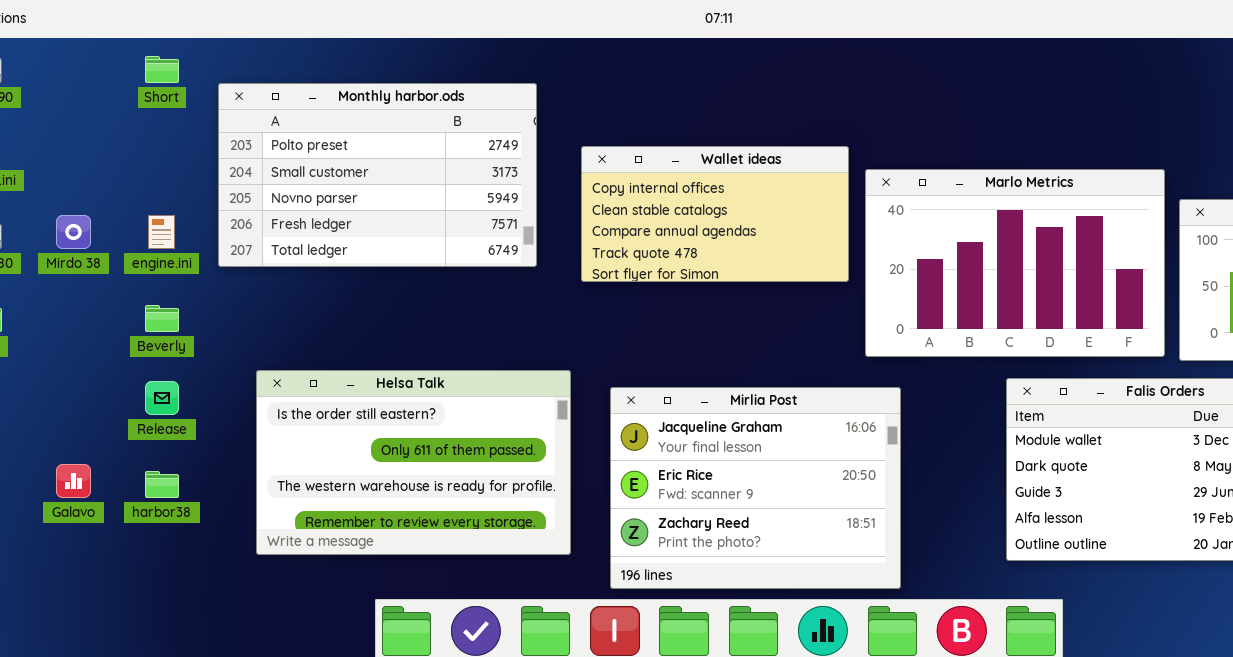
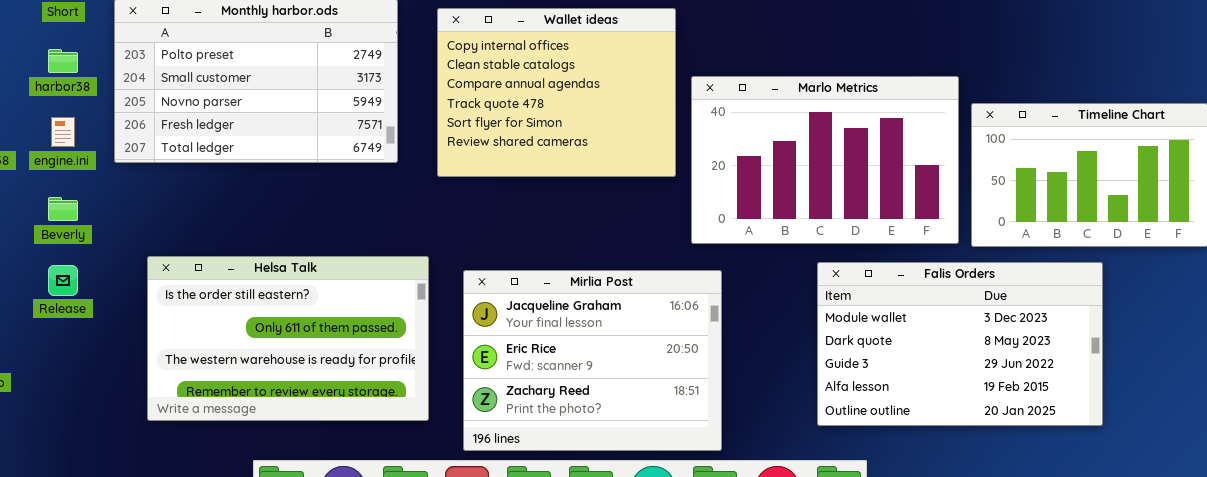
Wallet ideas: [581,146,849,282] -> [437,8,676,177], resized
harbor38: [145,471,179,498] -> [48,49,78,73], moved

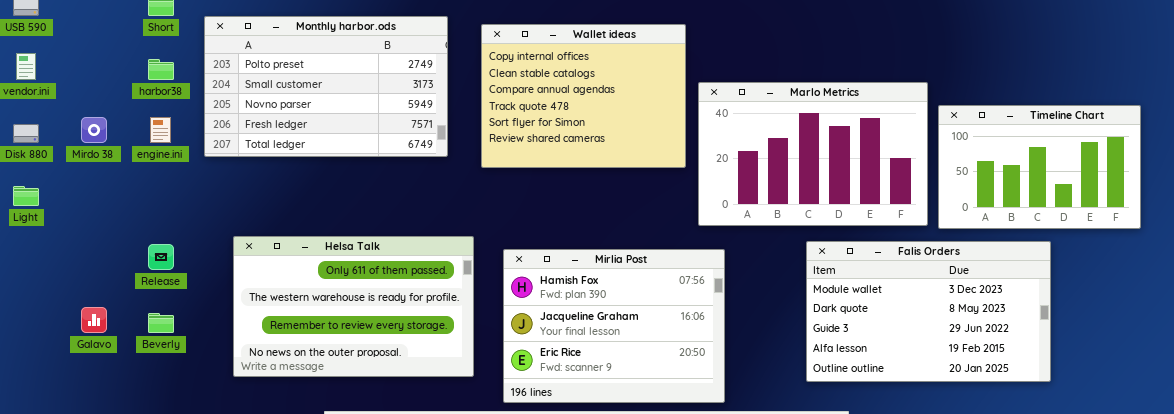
Beverly: [48,197,78,221] -> [148,313,174,333], moved
Helsa Talk: [147,256,429,421] -> [233,236,474,377], scrolled down 1 row
Mirlia Post: [463,270,722,451] -> [503,249,725,403], scrolled up 1 row

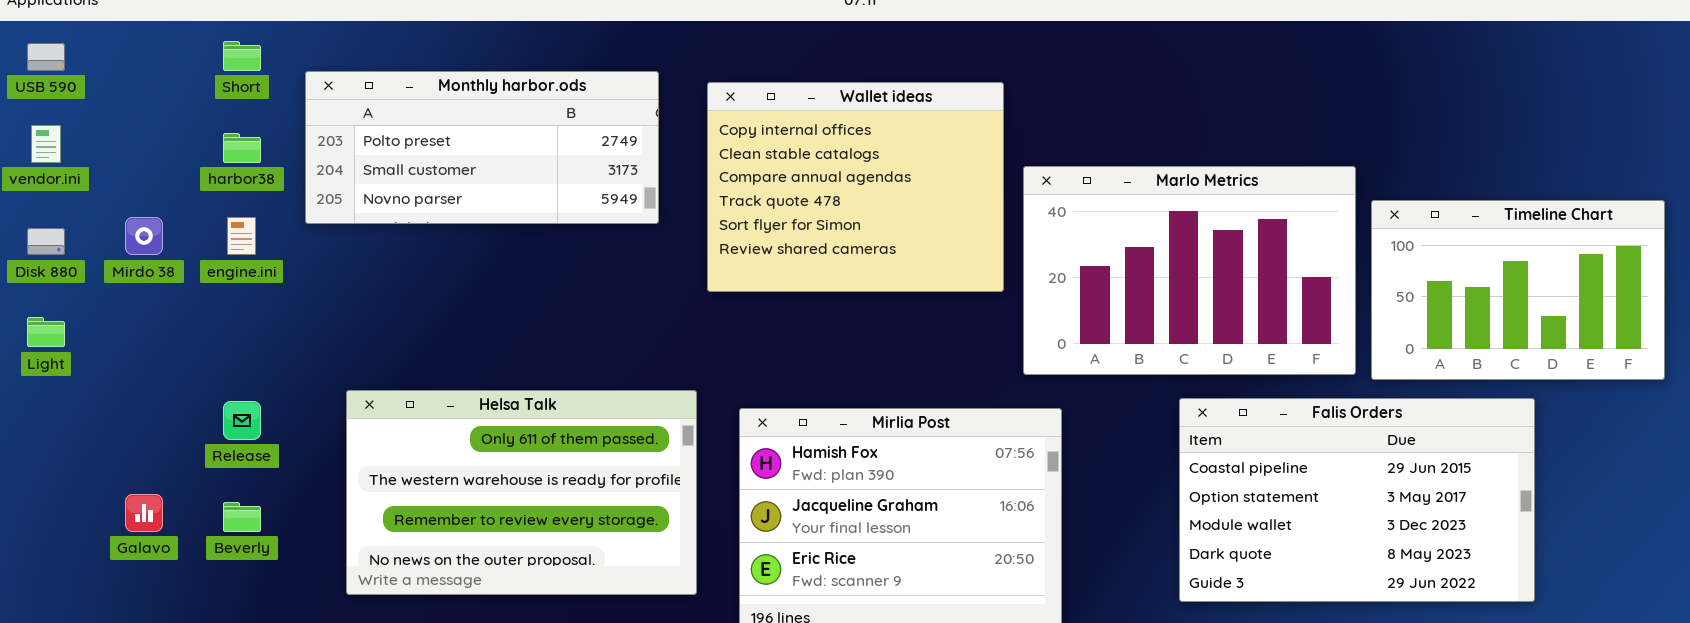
Monthly harbor.ods: [204,16,448,157] -> [305,71,659,224], resized
Falis Orders: [806,241,1051,382] -> [1179,398,1535,602], scrolled up 2 rows

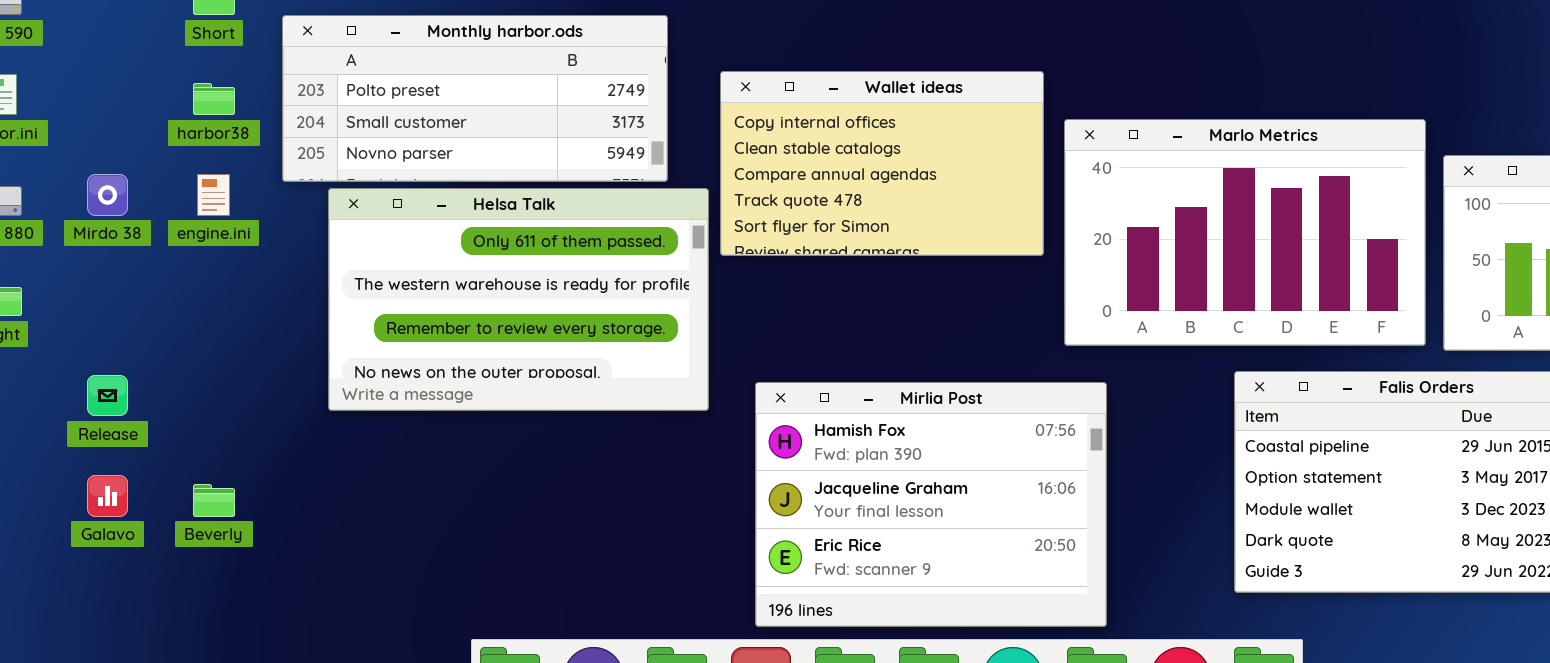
Wallet ideas: [707,82,1004,292] -> [720,71,1044,256], resized
Helsa Talk: [346,390,697,595] -> [328,188,709,411], moved
Release: [223,401,261,440] -> [87,375,128,416], moved

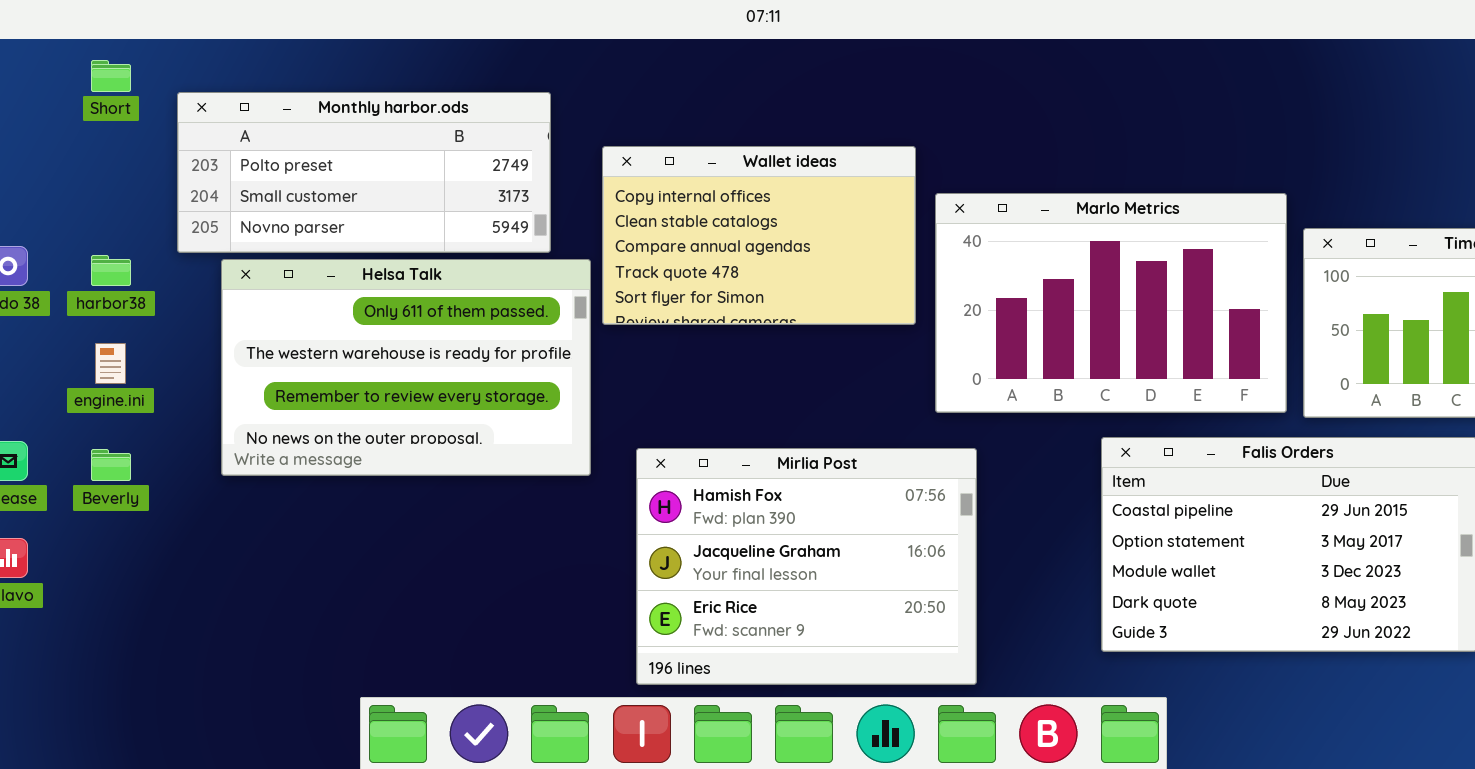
harbor38: [193,83,235,115] -> [91,255,131,286], moved
engine.ini: [197,174,230,216] -> [95,343,126,384], moved
Beverly: [193,484,235,517] -> [91,449,131,481], moved

